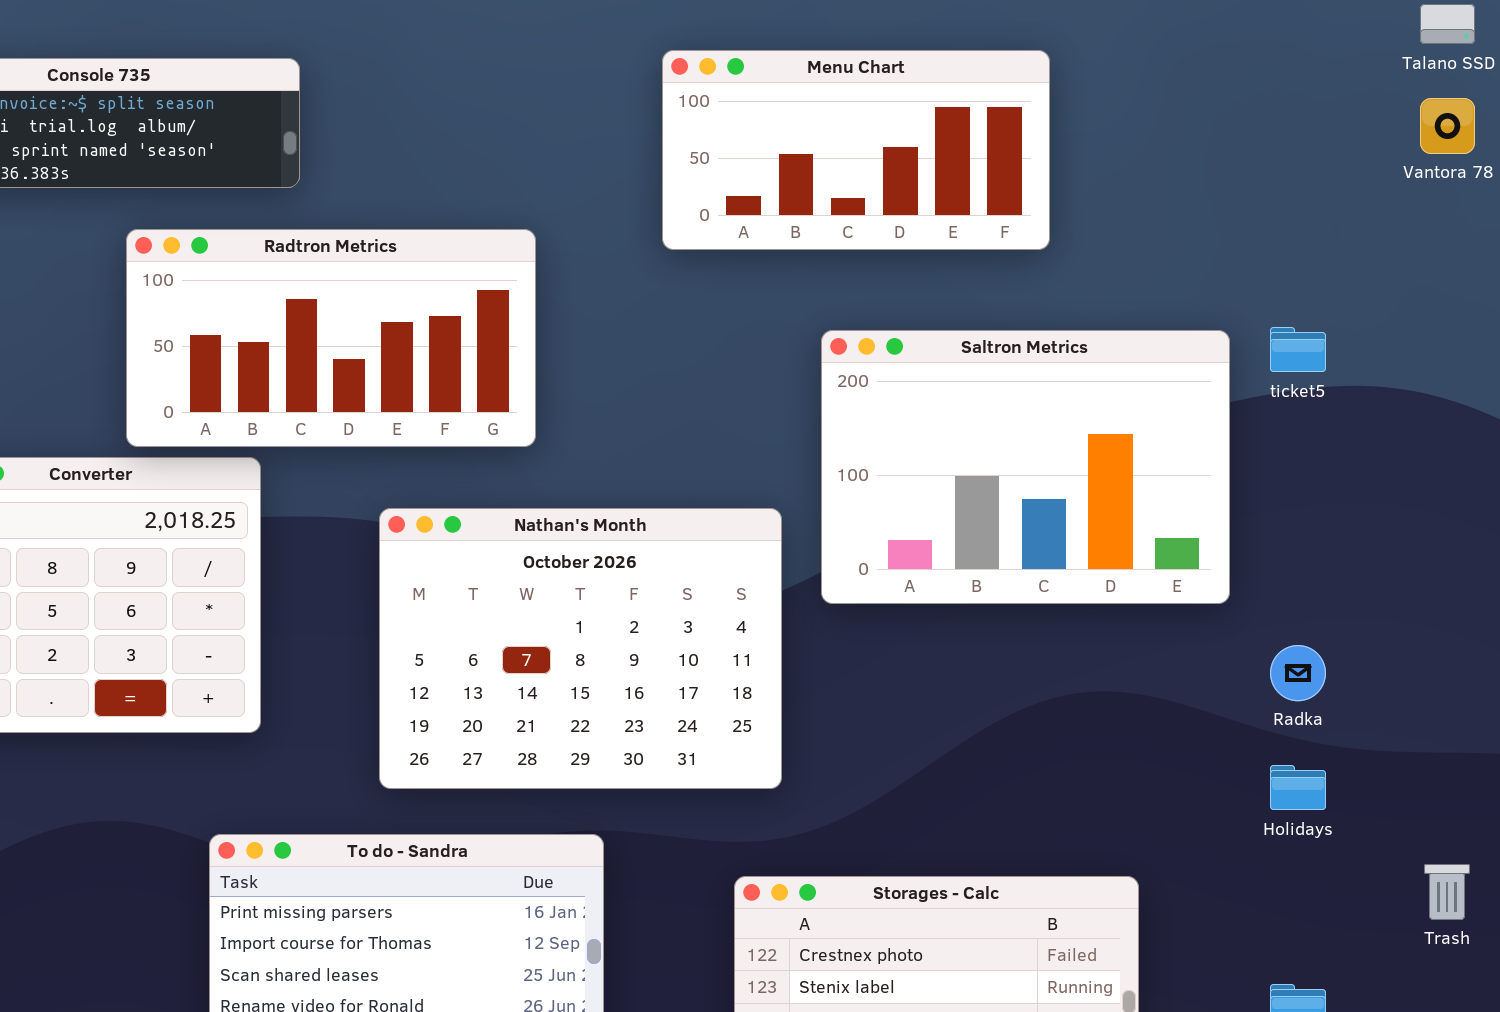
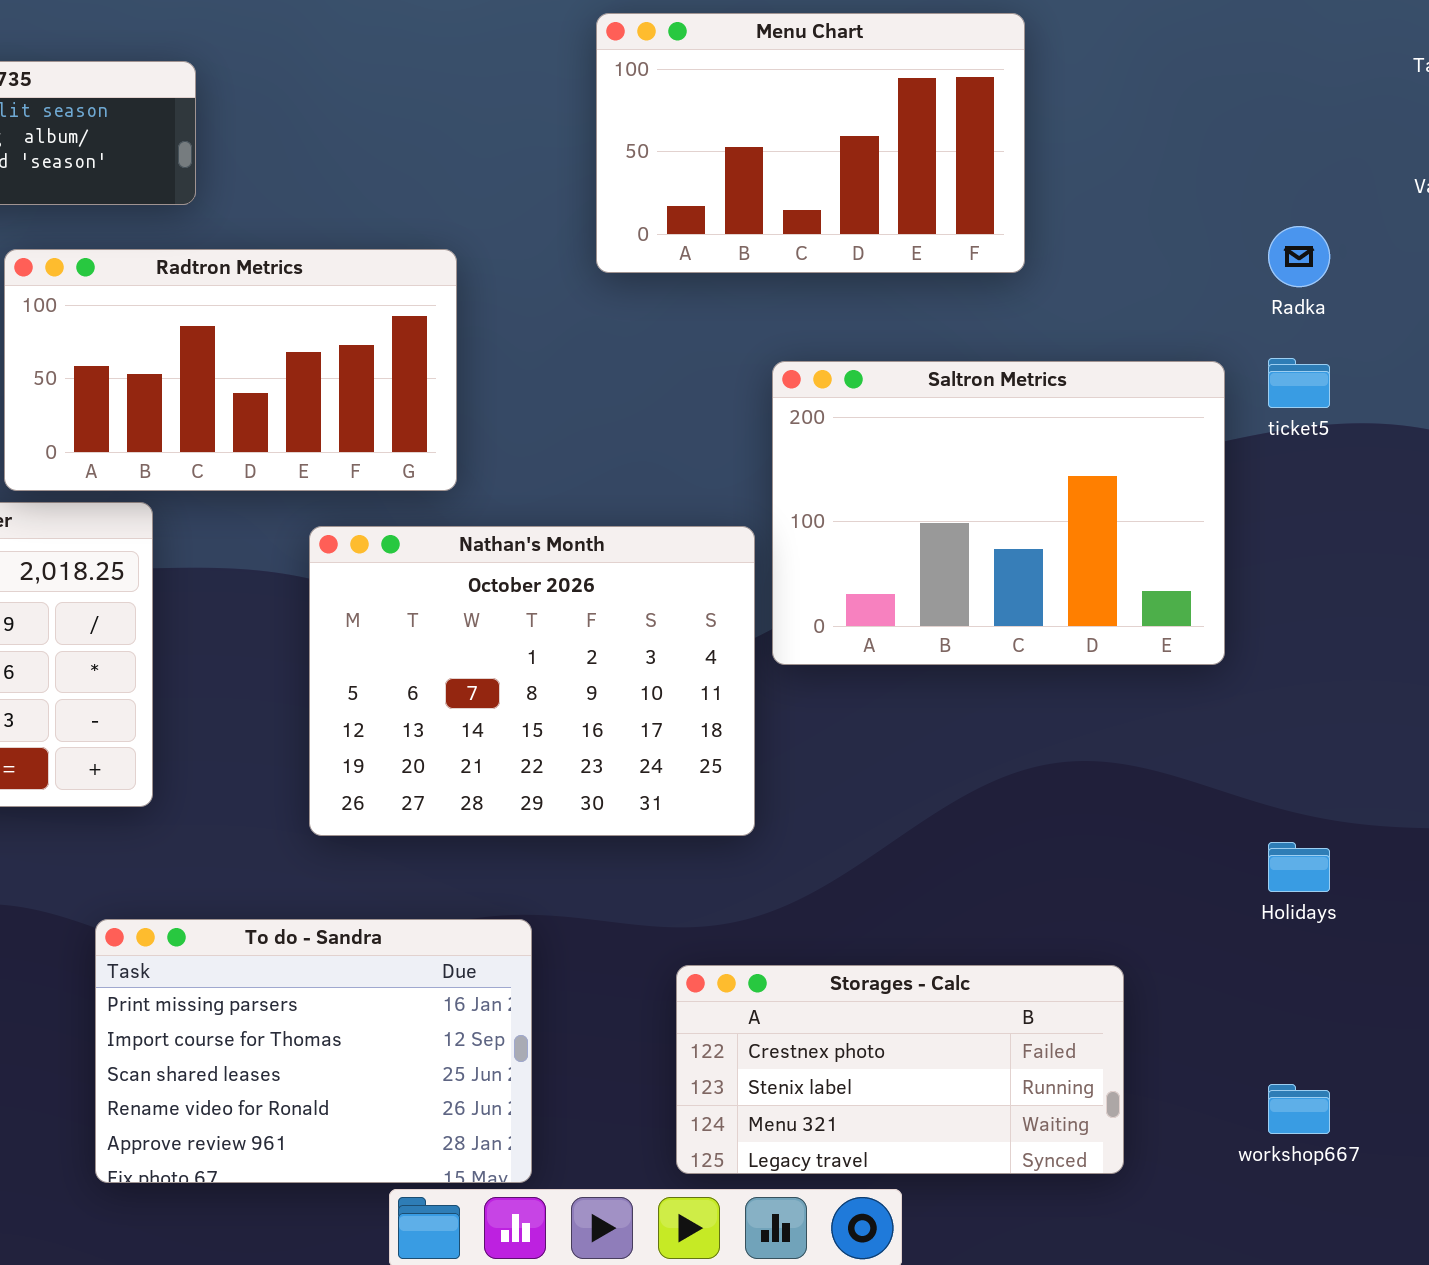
Menu Chart: [662,50,1050,250] -> [596,13,1025,273], resized
Nathan's Month: [379,508,782,789] -> [309,526,755,836], moved
Radka: [1270,645,1326,701] -> [1268,226,1330,287], moved

